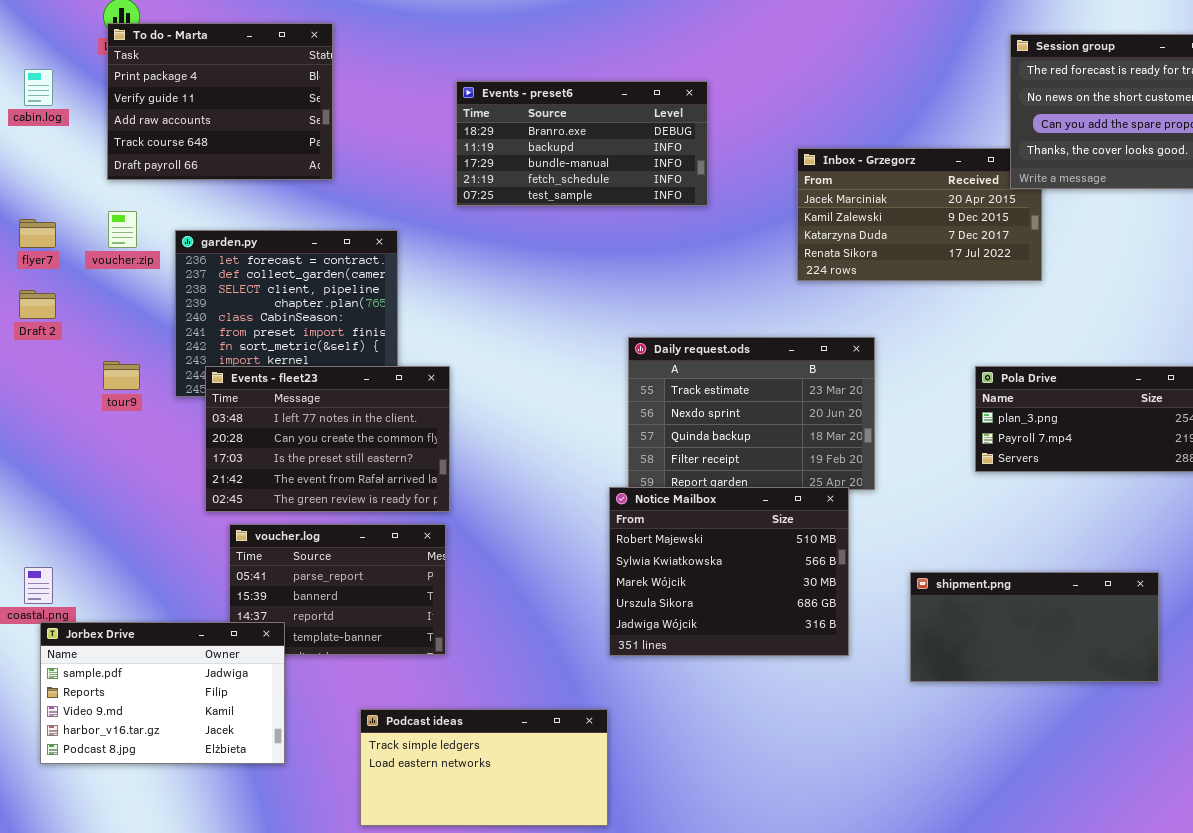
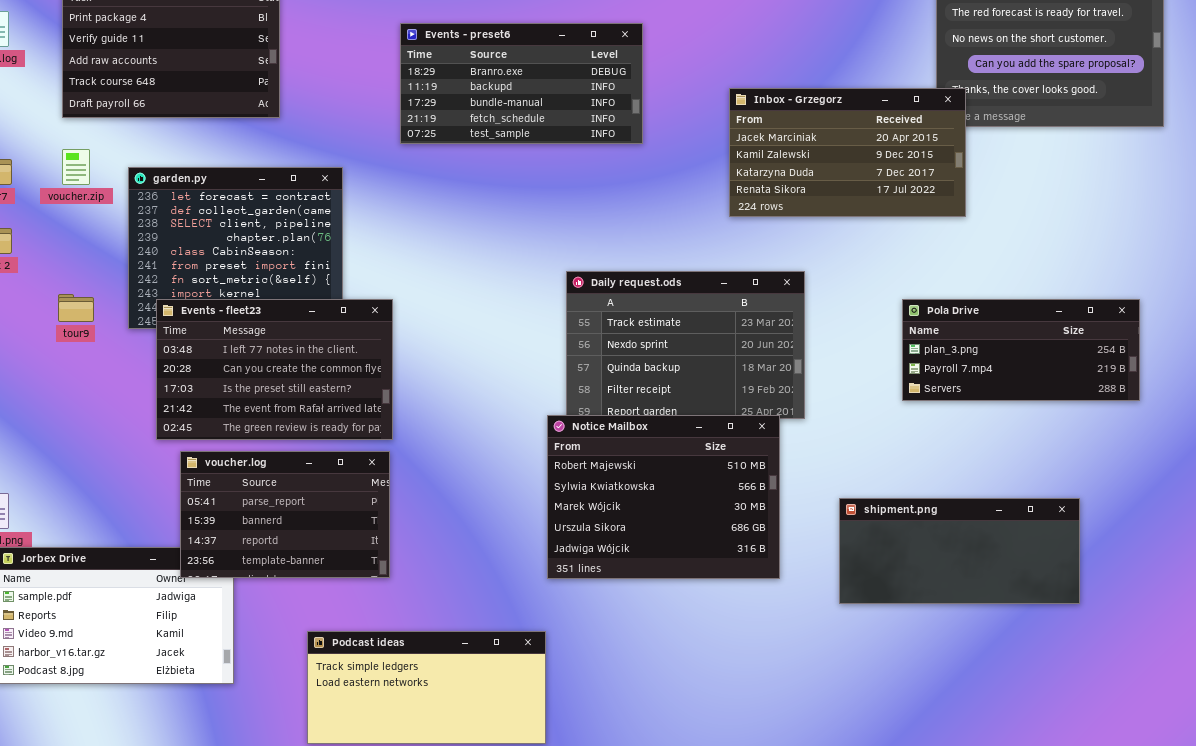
Inbox - Grzegorz: [797,148,1042,281] -> [729,88,966,217], raised
voucher.log: [229,524,446,655] -> [180,451,390,578], raised

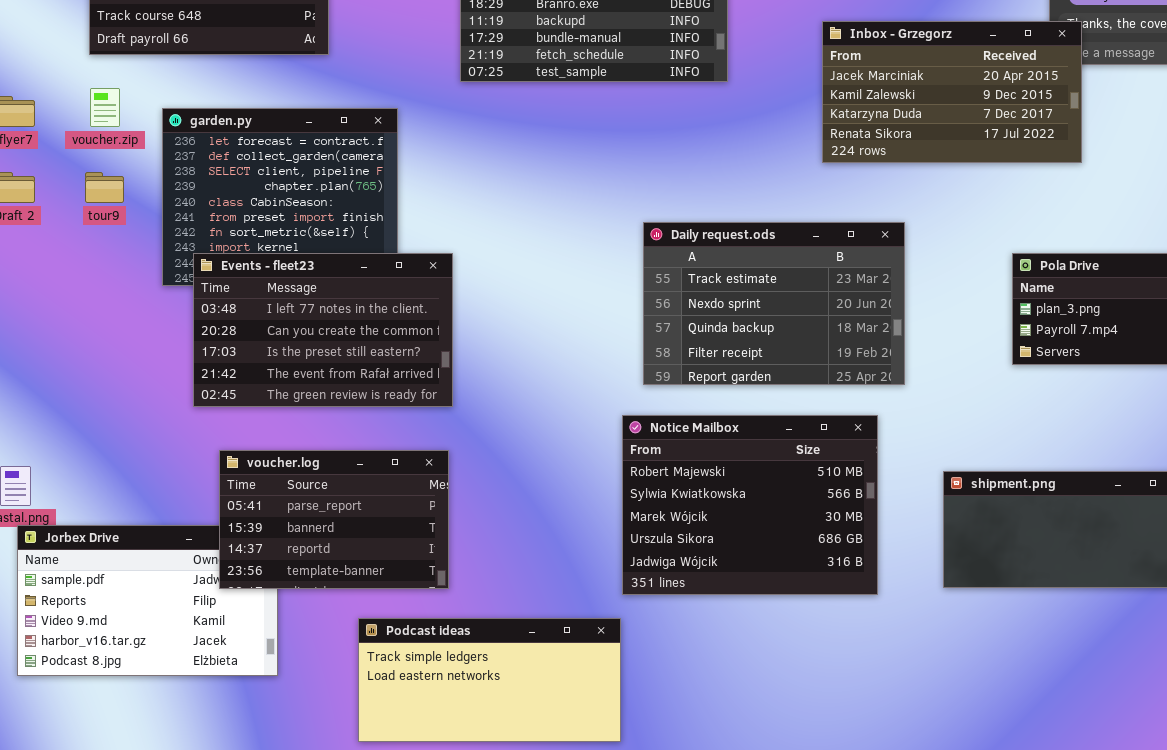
tour9: [58,294,94,322] -> [85,172,124,203], moved
Notice Mailbox: [547,415,780,579] -> [622,415,878,595], moved
voucher.log: [180,451,390,578] -> [219,450,449,589], moved

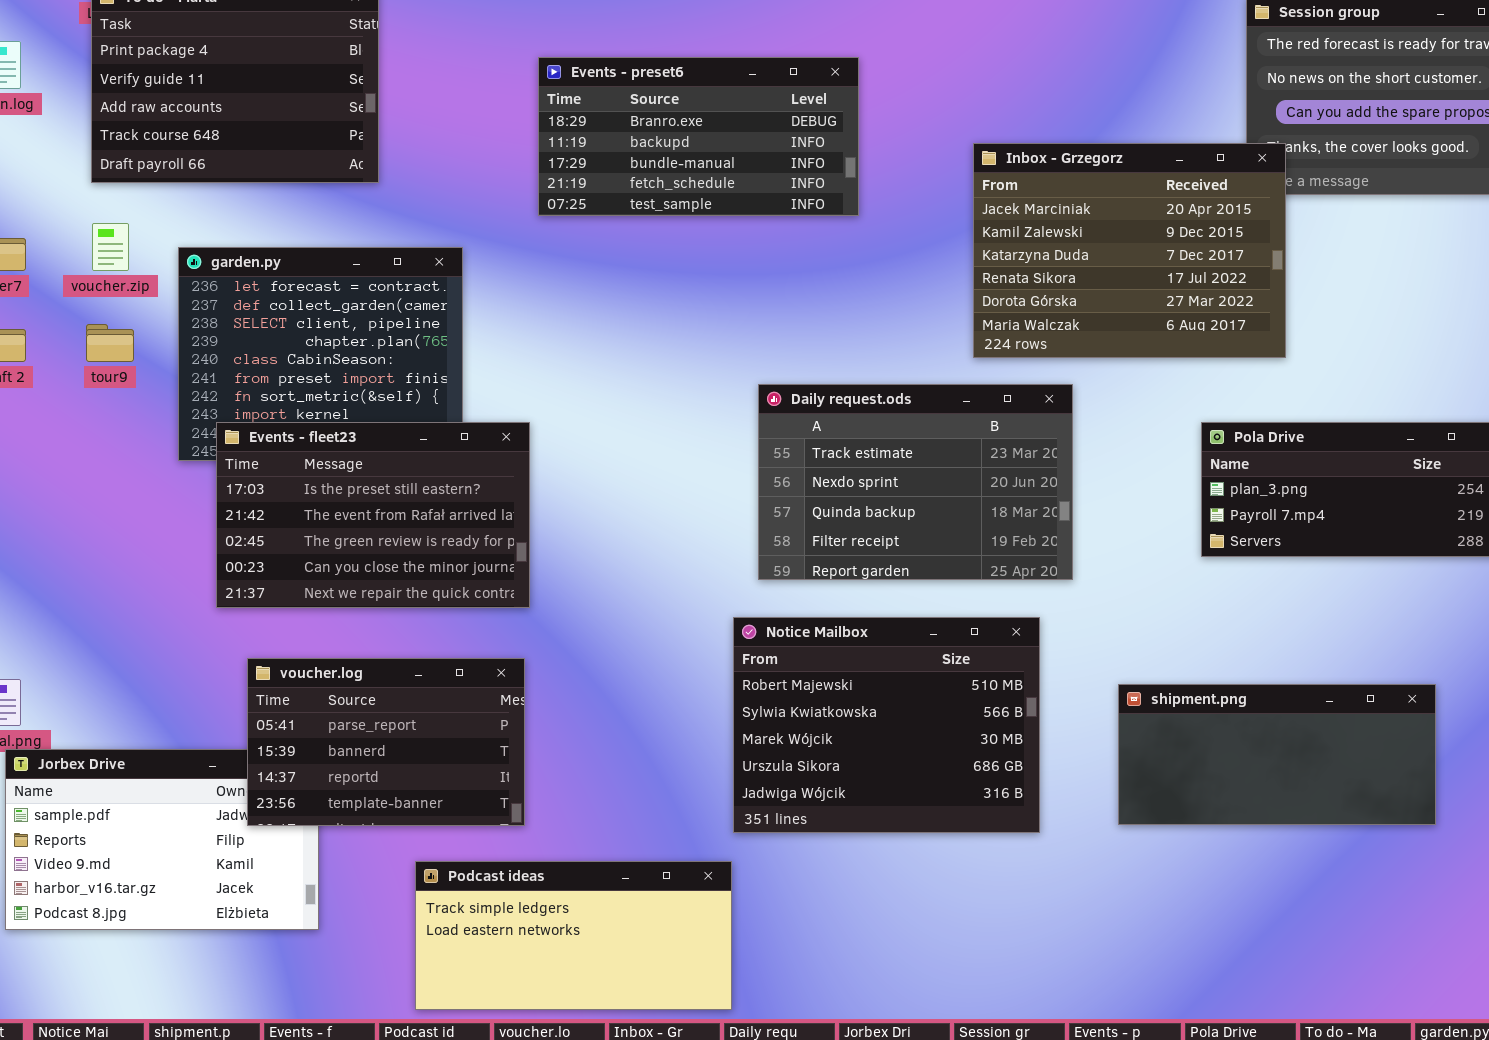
Inbox - Grzegorz: [822,21,1082,163] -> [973,143,1286,358], resized
Events - fleet23: [193,253,453,407] -> [216,422,530,608], scrolled down 2 rows

